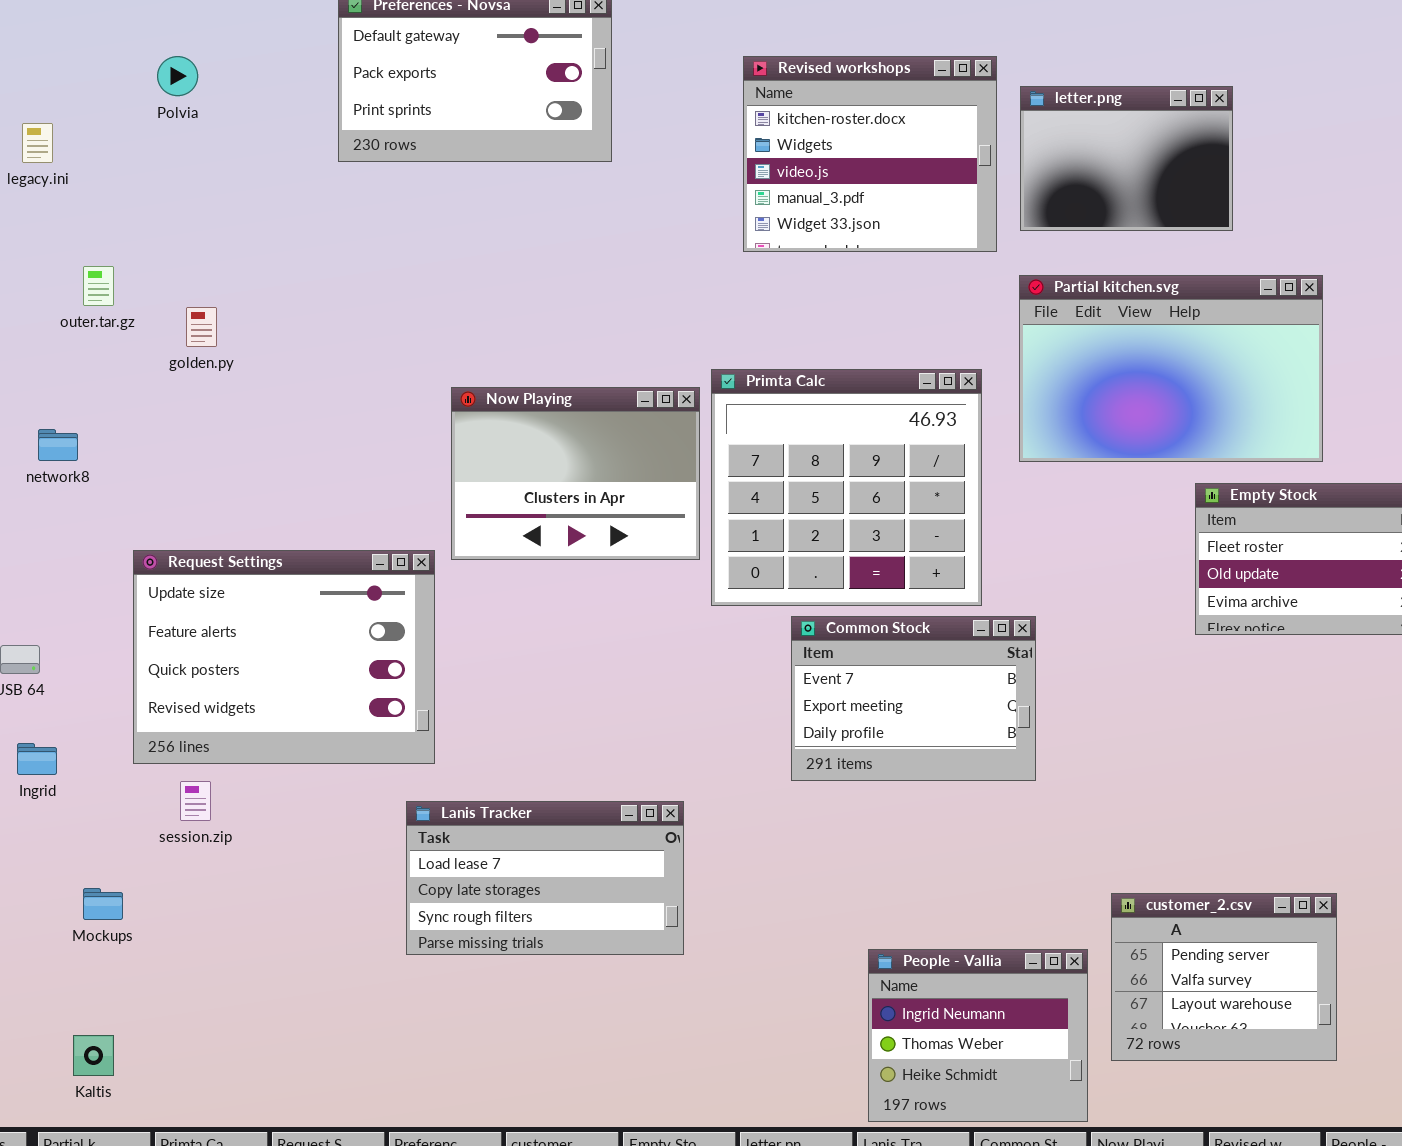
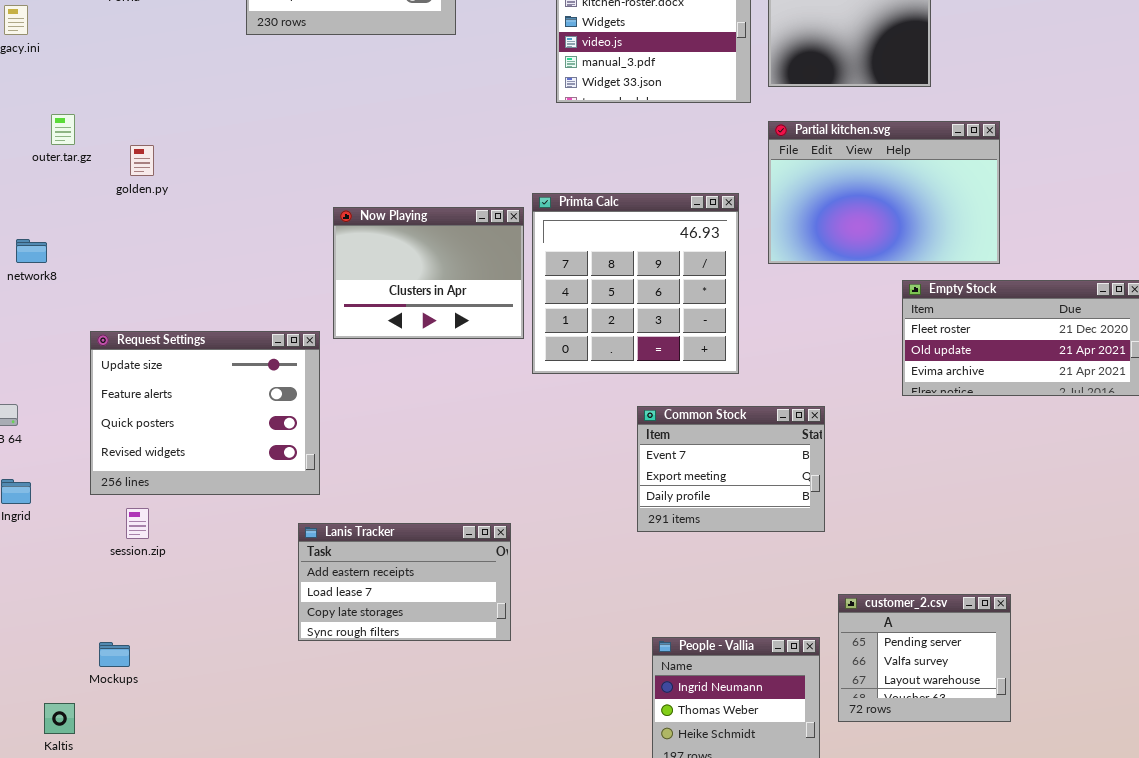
Common Stock: [791,616,1036,781] -> [637,406,825,532], moved
Lanis Tracker: [406,801,684,955] -> [298,523,511,641], scrolled up 1 row
Mockups: [83,888,123,920] -> [99,642,130,667], moved

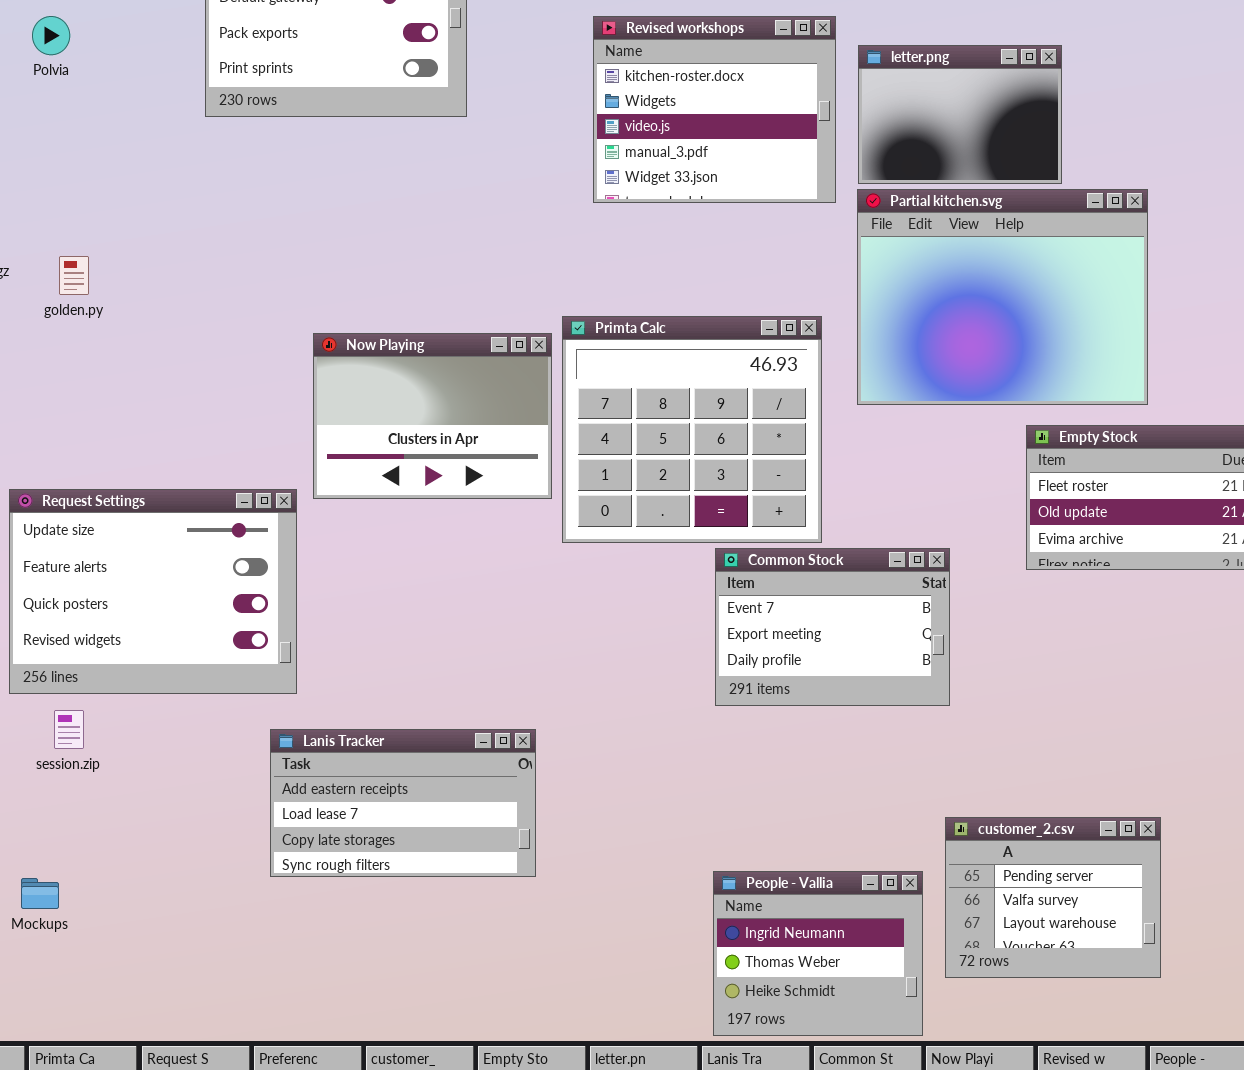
Partial kitchen.svg: [768,121,1000,264] -> [857,189,1148,405], resized
Common Stock: [637,406,825,532] -> [715,548,950,706], moved

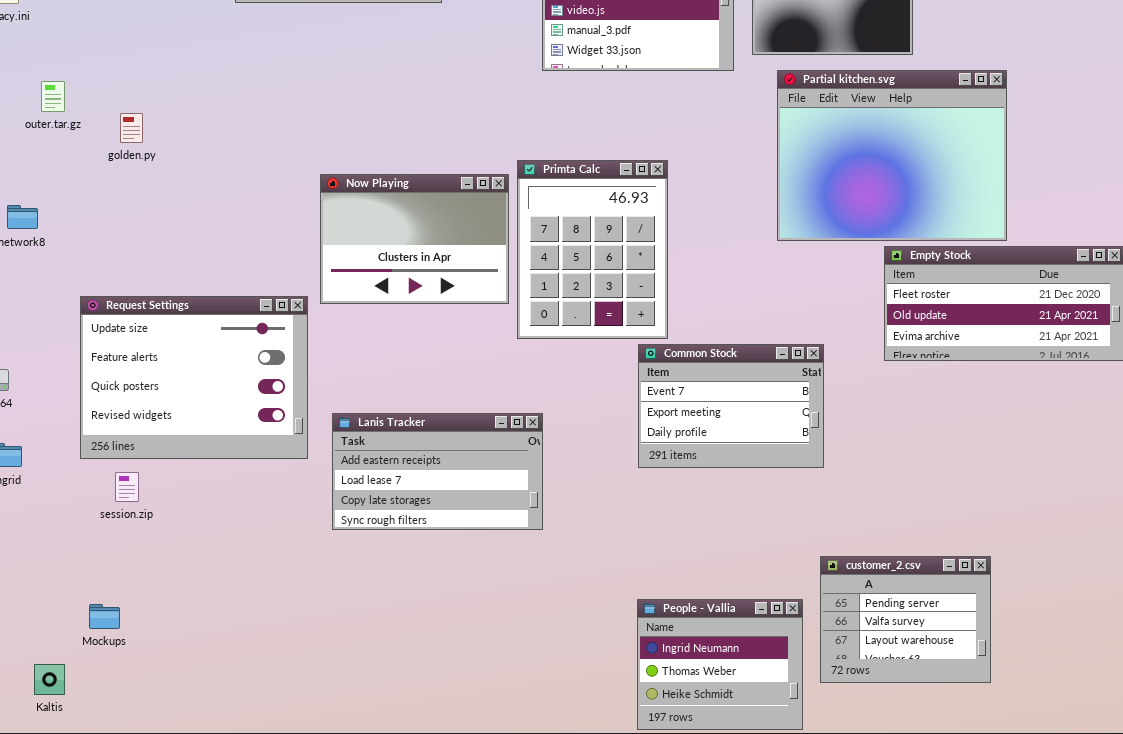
Partial kitchen.svg: [857,189,1148,405] -> [777,70,1007,241], moved
Primta Calc: [562,316,822,543] -> [517,160,668,339], resized
Lanis Tracker: [270,729,536,877] -> [332,413,543,530], moved

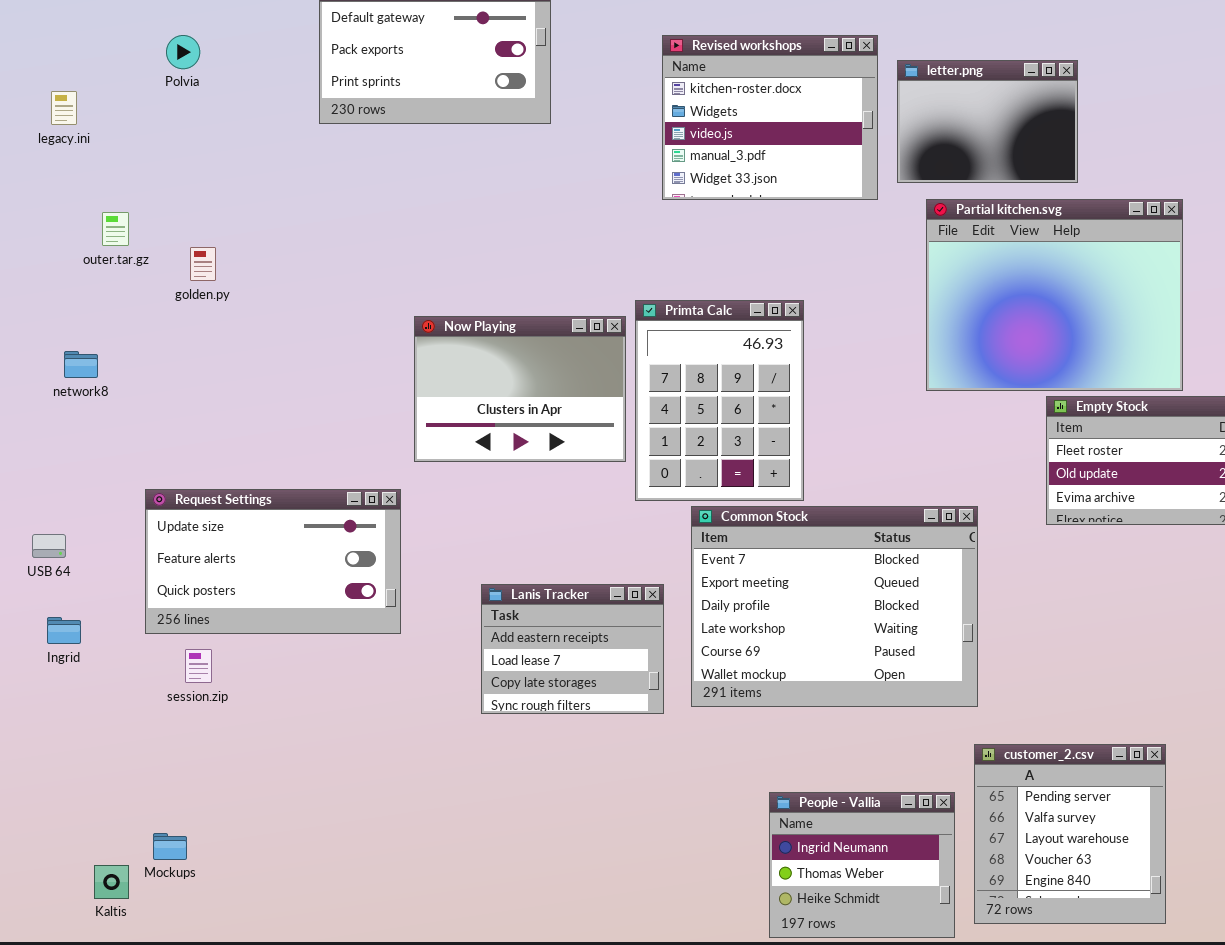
Request Settings: [80,296,308,459] -> [145,489,401,634], resized
Common Stock: [638,344,824,468] -> [691,506,978,707], resized
Lanis Tracker: [332,413,543,530] -> [481,584,664,714], resized
customer_2.csv: [820,556,991,683] -> [974,744,1166,924], resized
Mockups: [89,604,120,629] -> [153,833,187,860], moved

